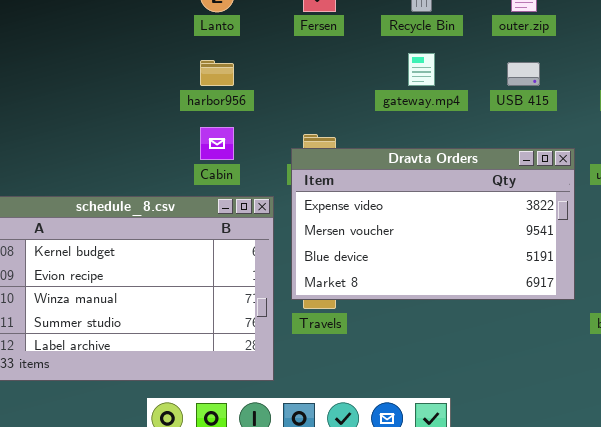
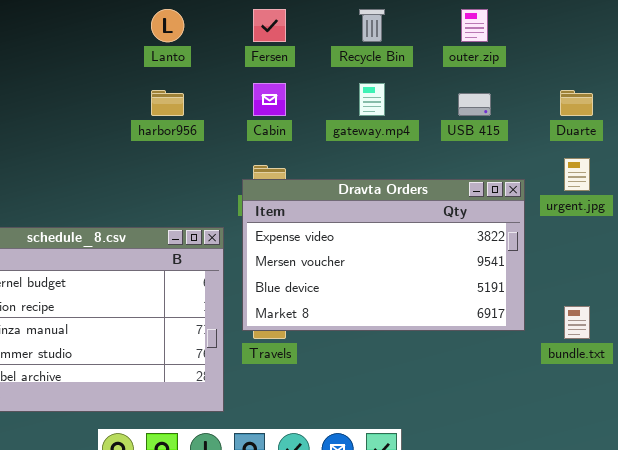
Cabin: [200,127,234,160] -> [253,83,286,116], moved

